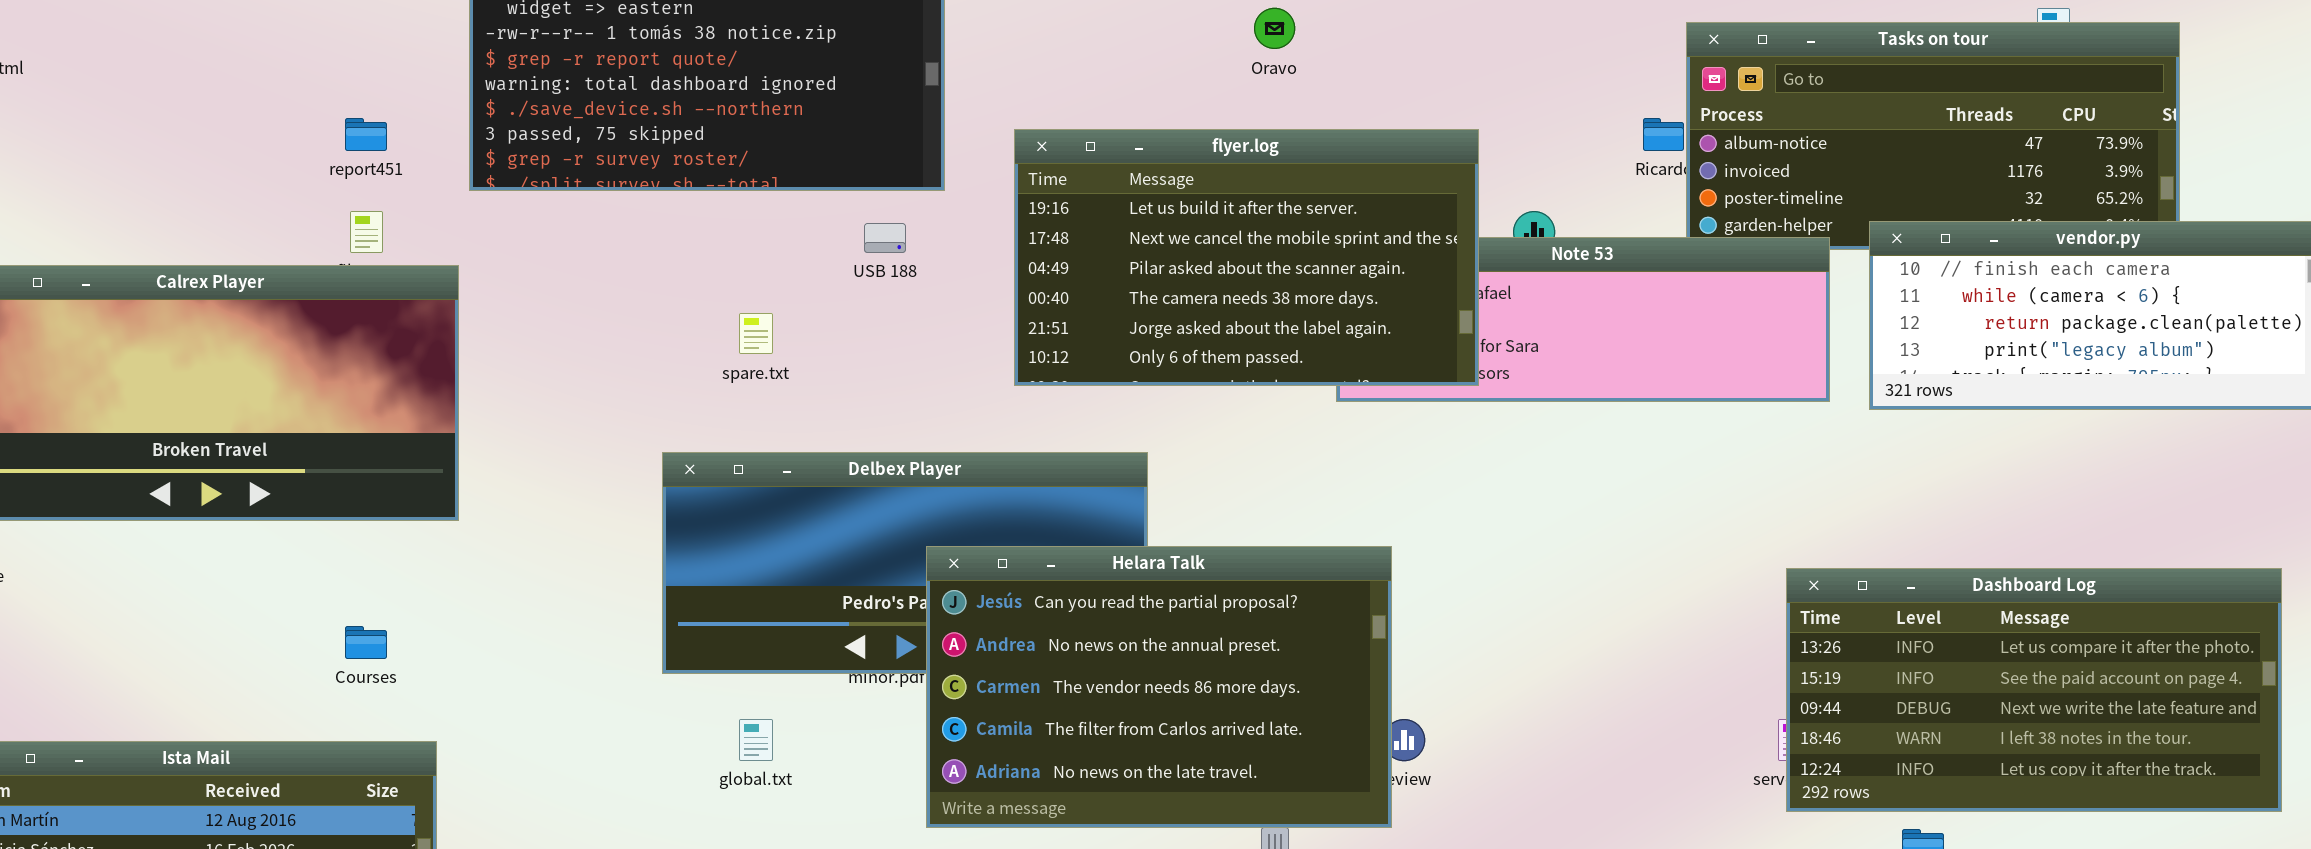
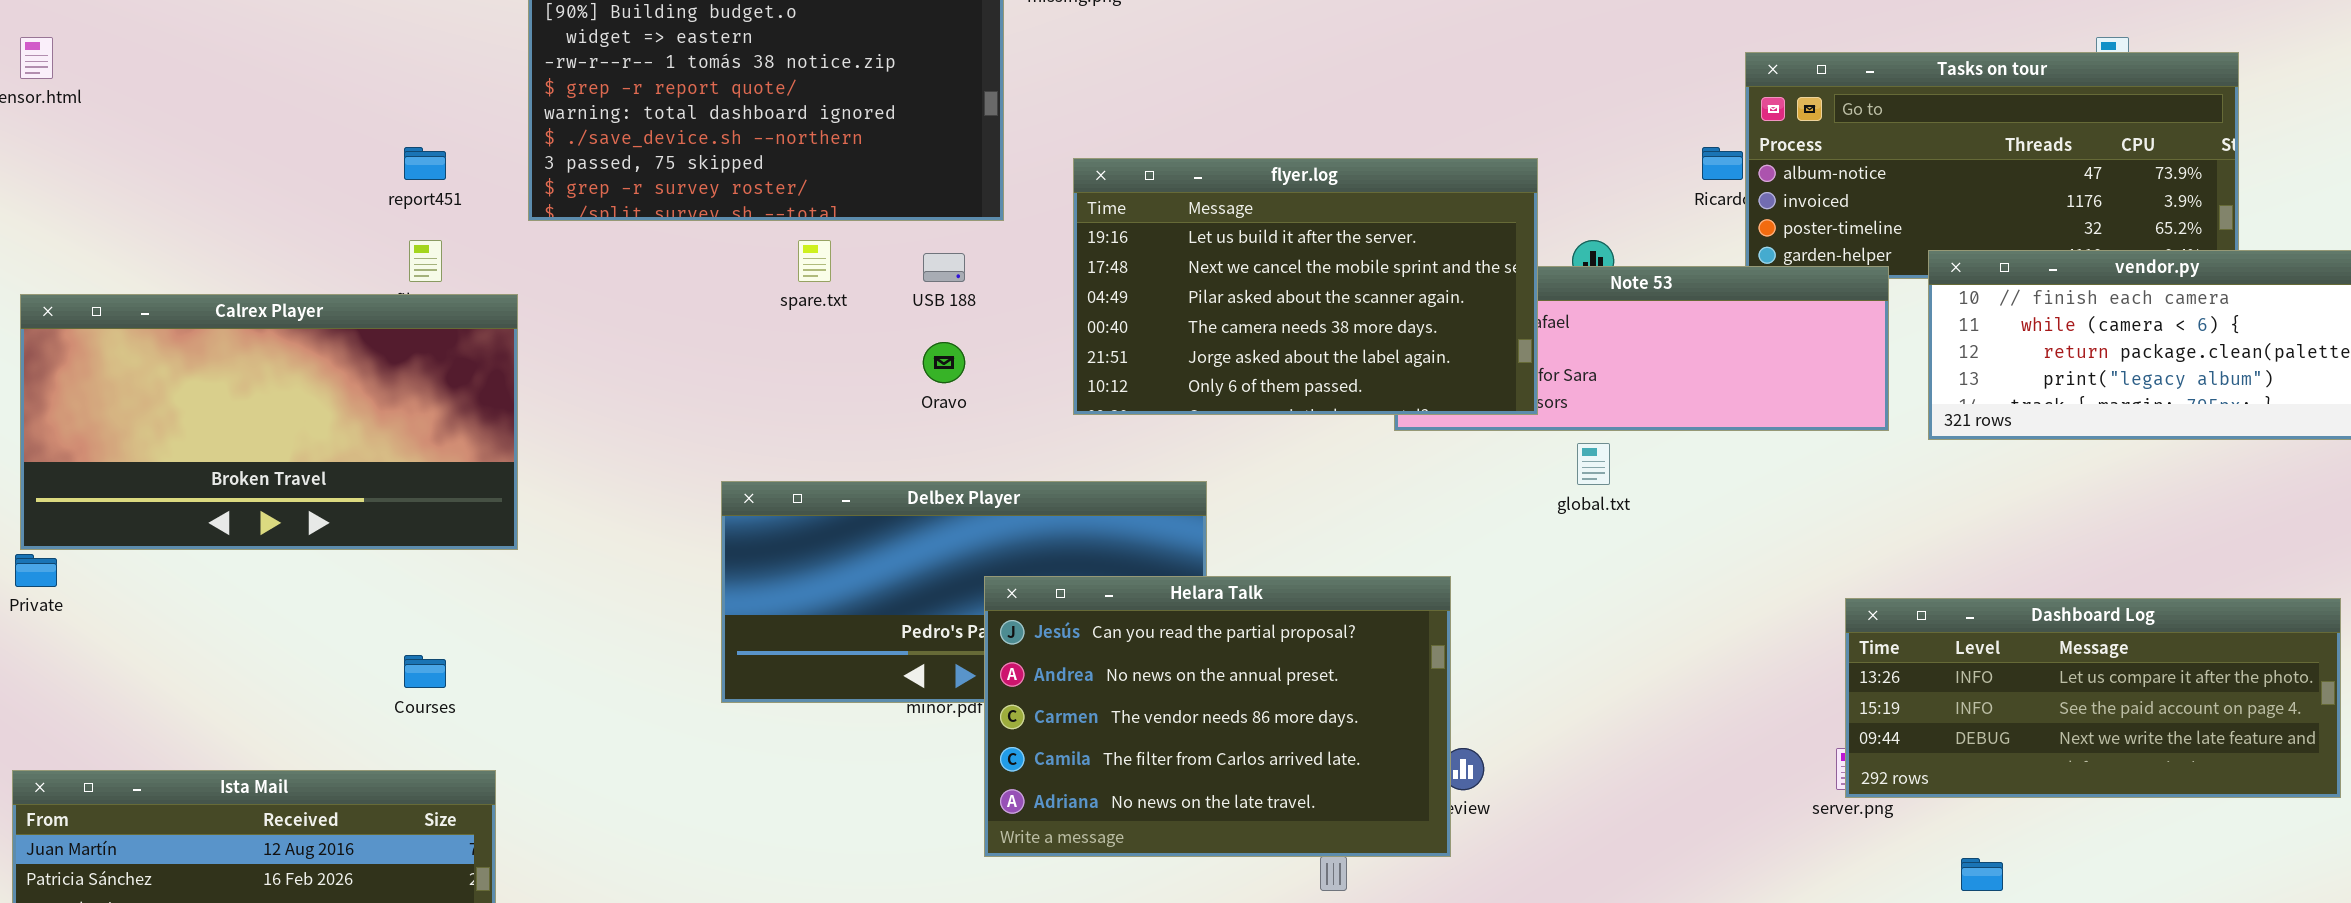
Oravo: [1254,8,1295,49] -> [923,342,965,383], moved
spare.txt: [739,313,773,354] -> [798,240,831,282], moved
Dashboard Log: [1786,568,2282,812] -> [1845,598,2341,798], resized
global.txt: [739,719,773,761] -> [1577,443,1610,485], moved

